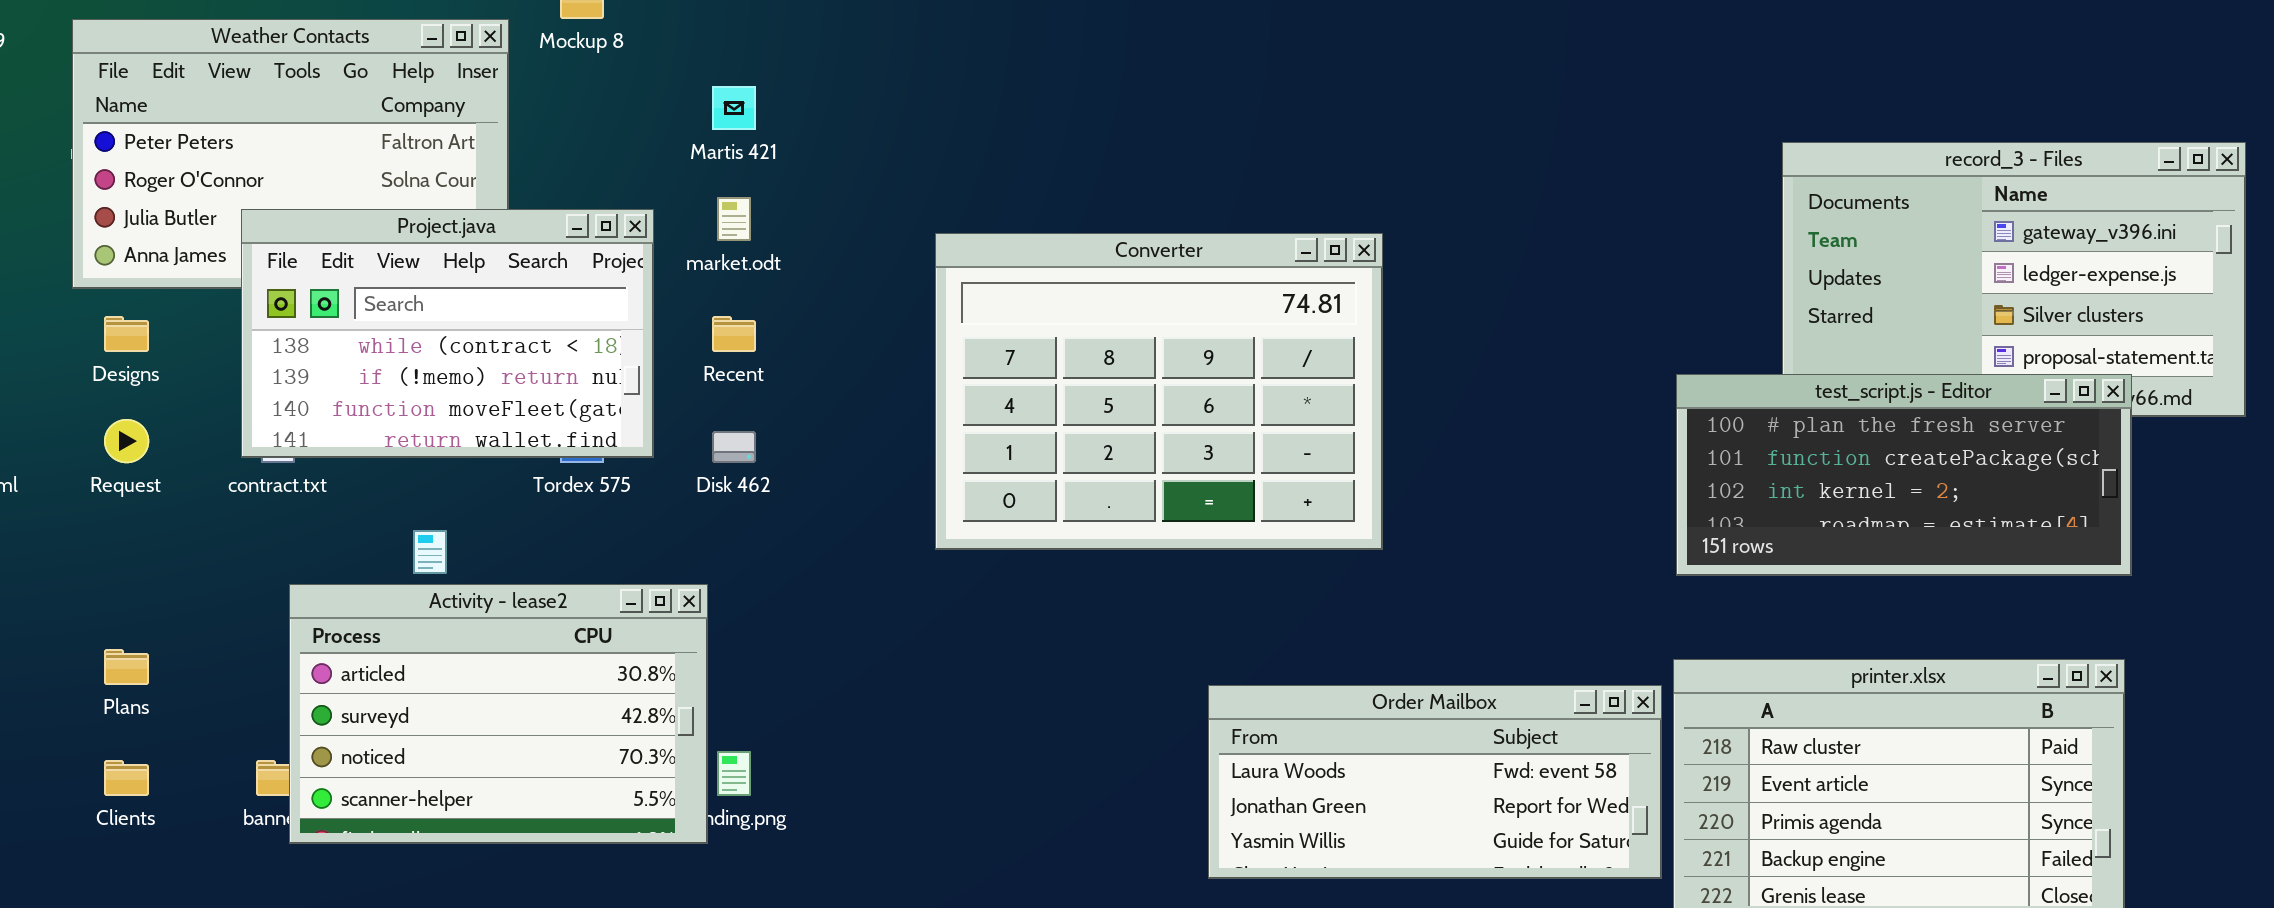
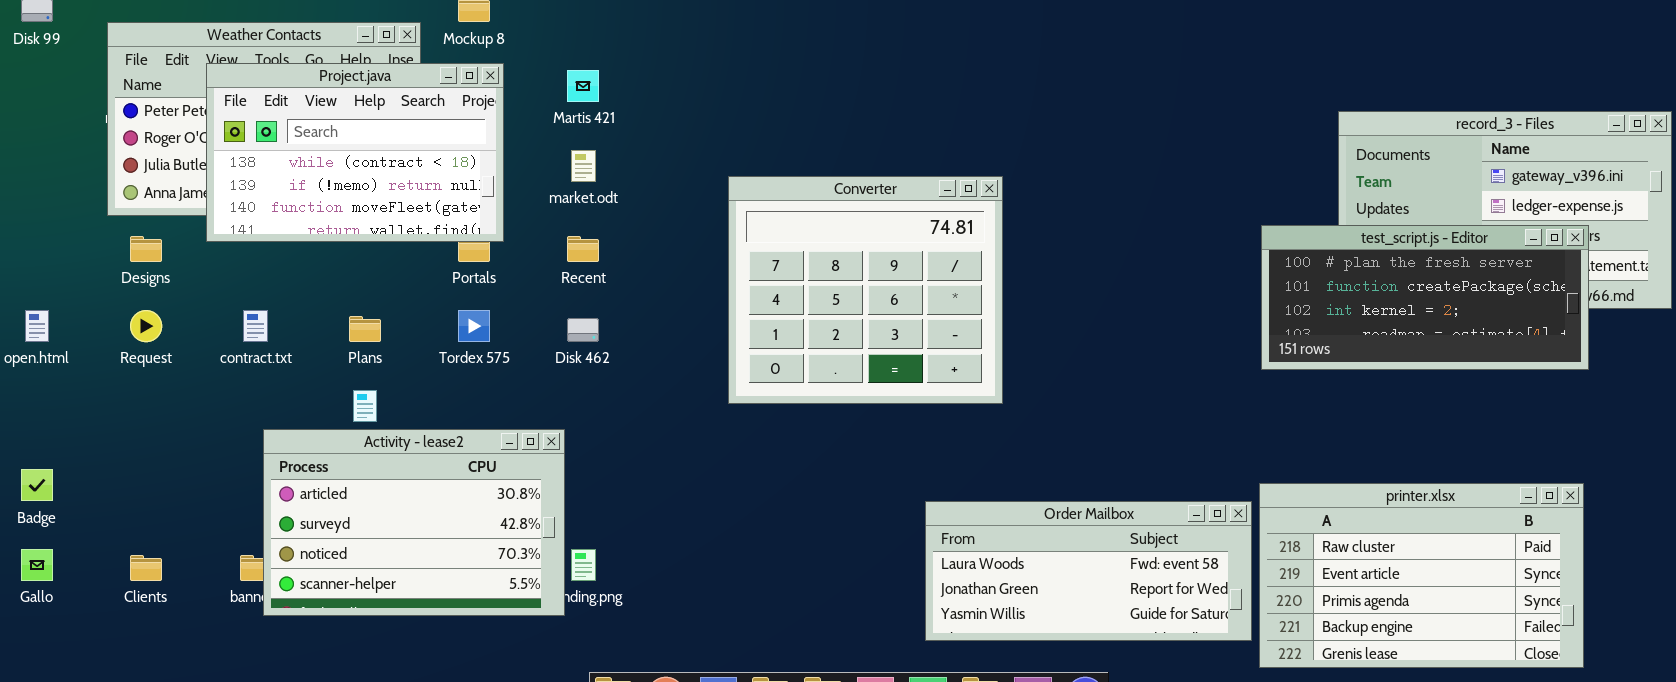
Project.java: [241,209,654,458] -> [206,63,504,242], moved
Converter: [935,233,1383,550] -> [728,176,1003,404], resized
test_script.js - Editor: [1676,374,2132,576] -> [1261,225,1589,370], moved
Plans: [104,649,149,685] -> [349,316,381,342], moved

